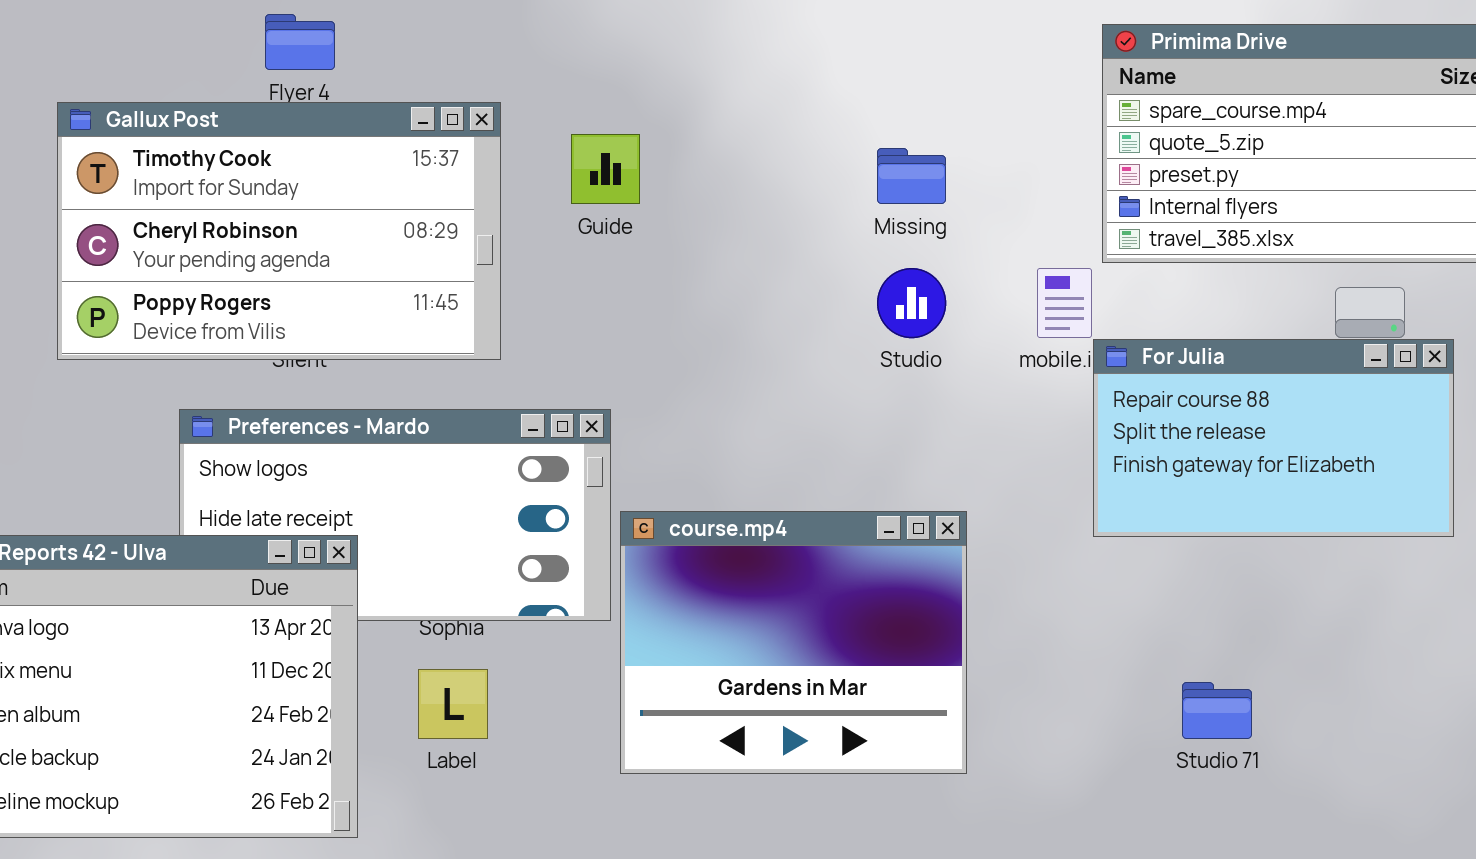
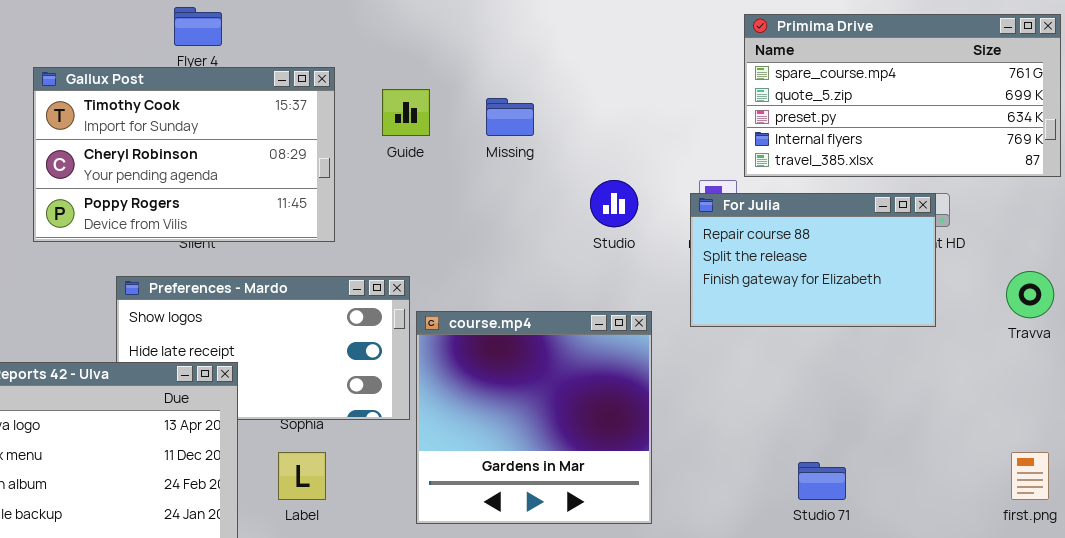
Missing: [877,148,946,204] -> [486,98,534,136], moved
For Julia: [1093,339,1454,537] -> [690,193,936,327], moved
course.mp4: [620,511,967,774] -> [416,311,652,524], resized

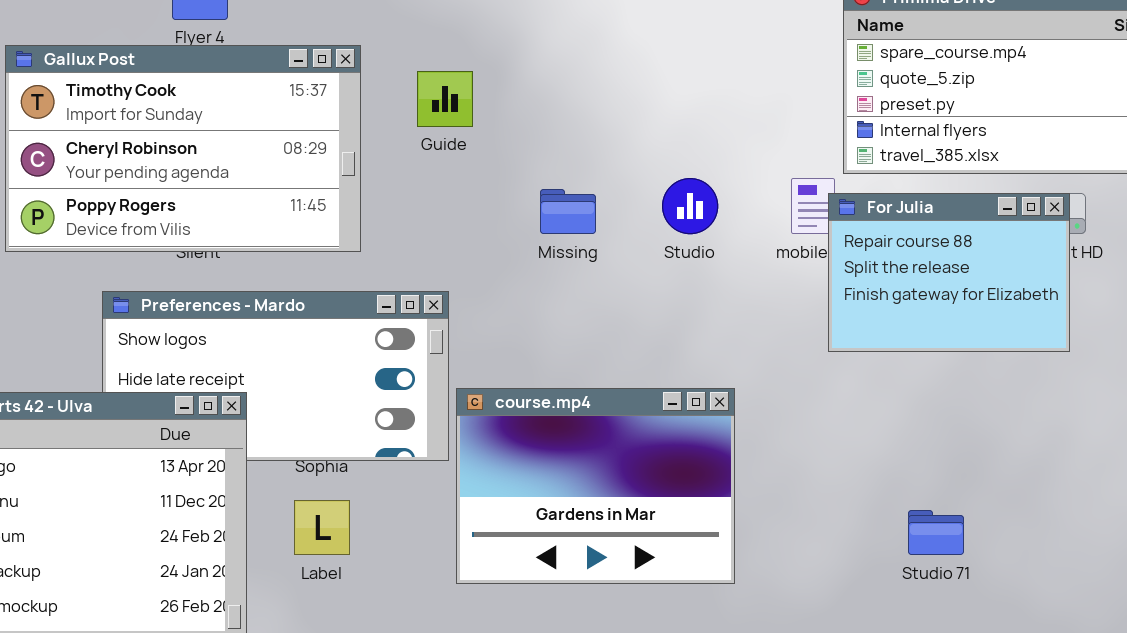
Missing: [486,98,534,136] -> [540,189,596,234], moved
For Julia: [690,193,936,327] -> [828,193,1070,352], resized
course.mp4: [416,311,652,524] -> [456,388,735,584], resized

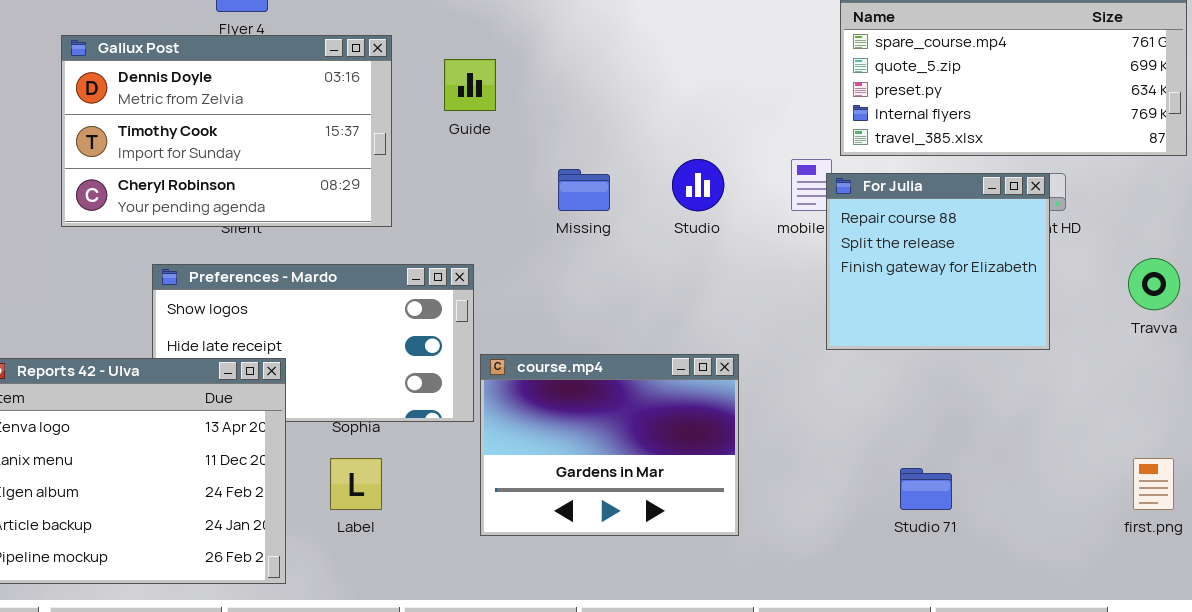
Gallux Post: [5,45,361,252] -> [61,35,392,227], scrolled up 1 row
For Julia: [828,193,1070,352] -> [826,173,1050,350], resized

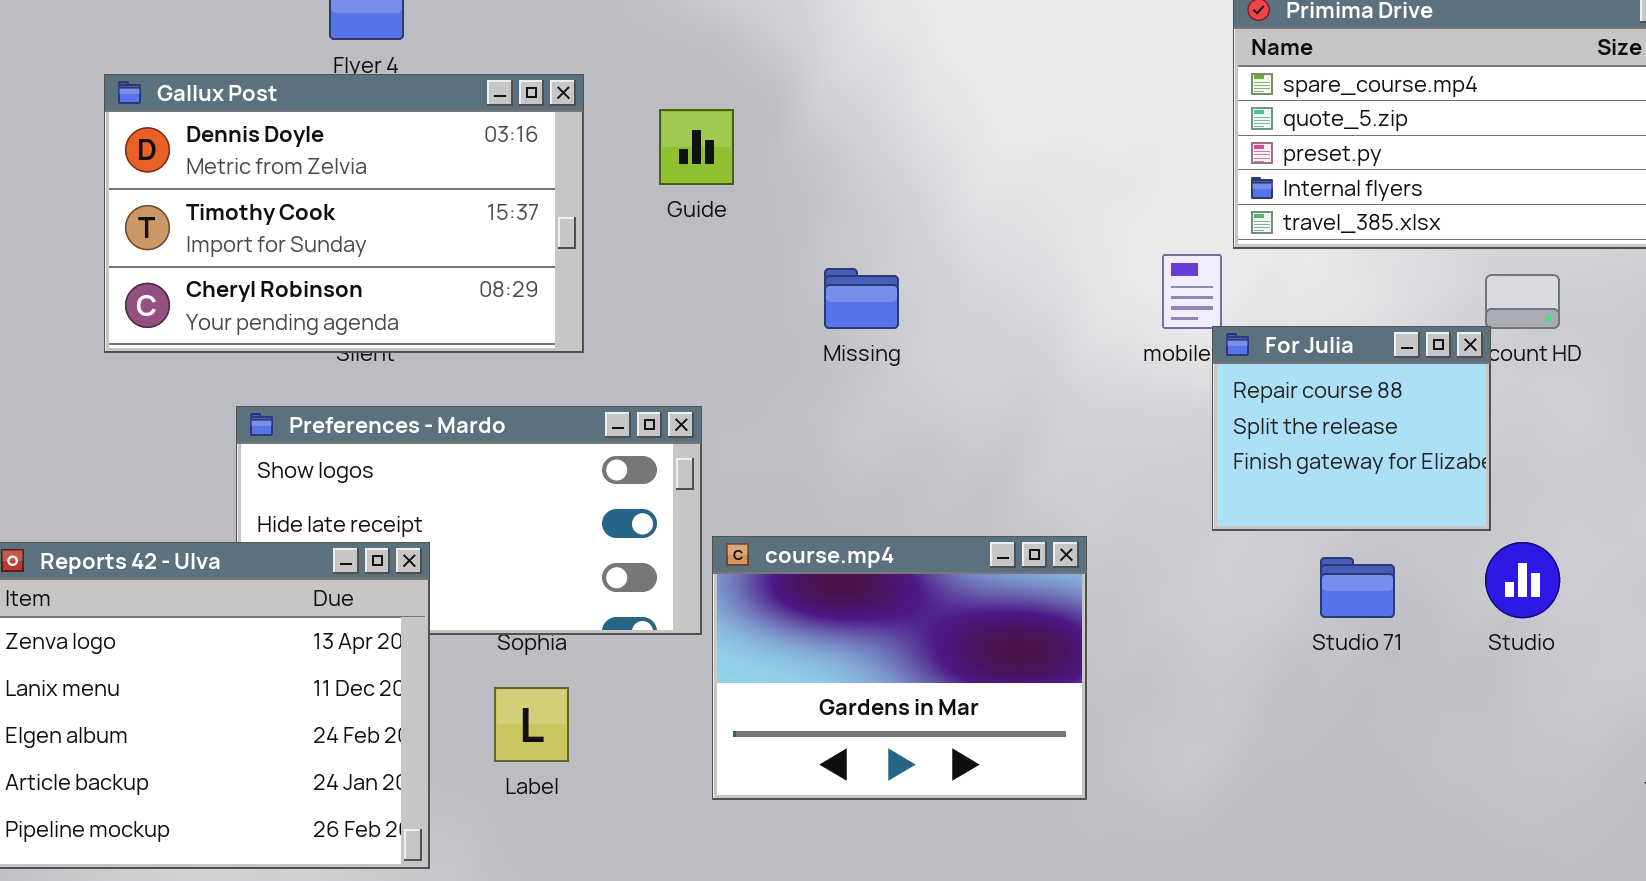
Studio: [672,159,724,211] -> [1485,542,1560,618], moved
For Julia: [826,173,1050,350] -> [1212,326,1491,531], resized
Studio 71: [900,468,952,510] -> [1320,557,1395,618], moved

